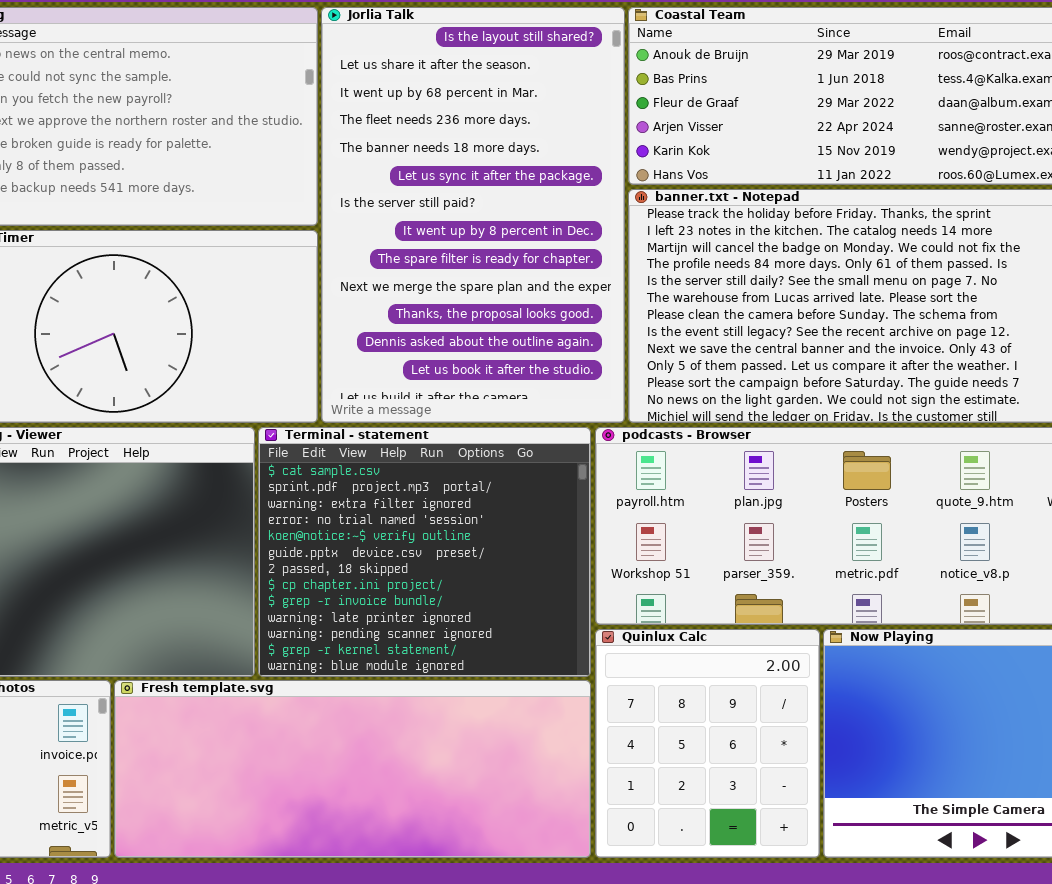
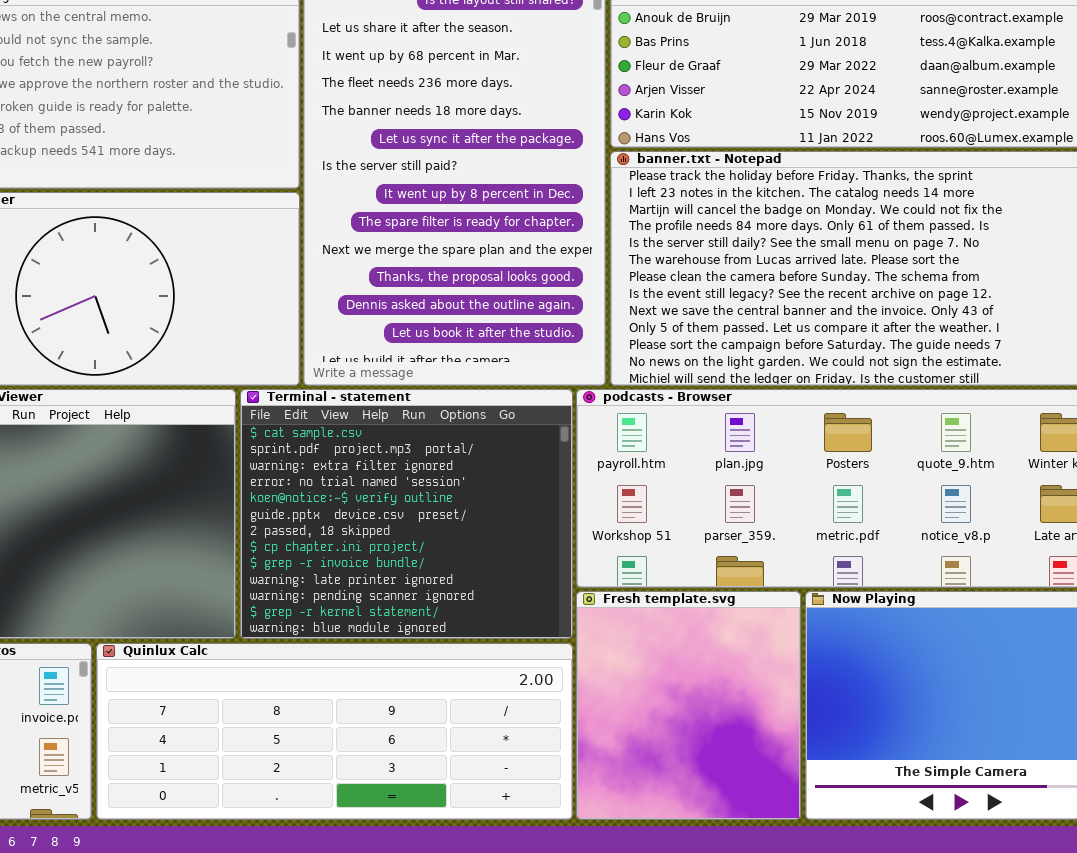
Quinlux Calc: [595,629,820,858] -> [96,643,573,820], moved, resized
Fresh template.svg: [114,680,591,858] -> [576,591,801,820], moved, resized

